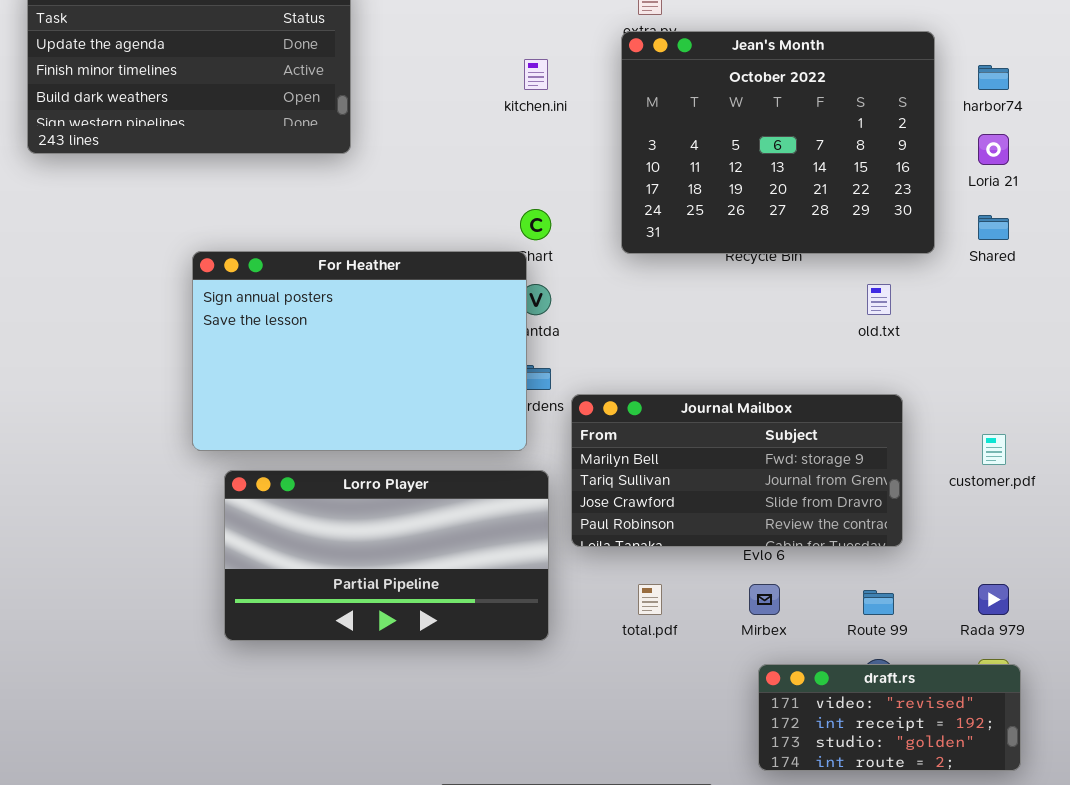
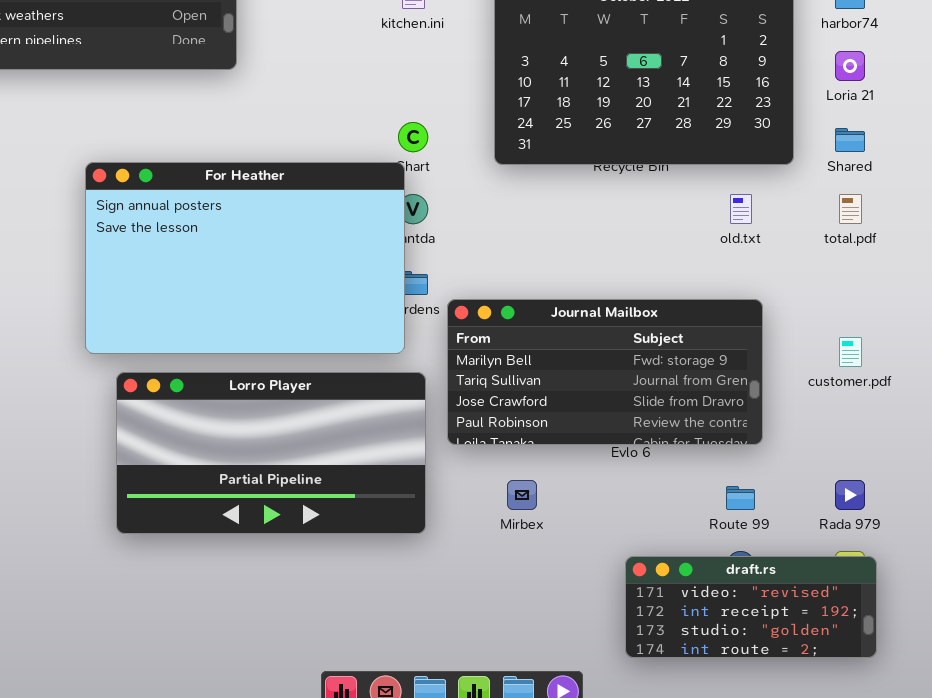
total.pdf: [638,584,662,615] -> [839,194,862,224], moved
Mirbex: [749,584,780,615] -> [507,480,537,510], moved

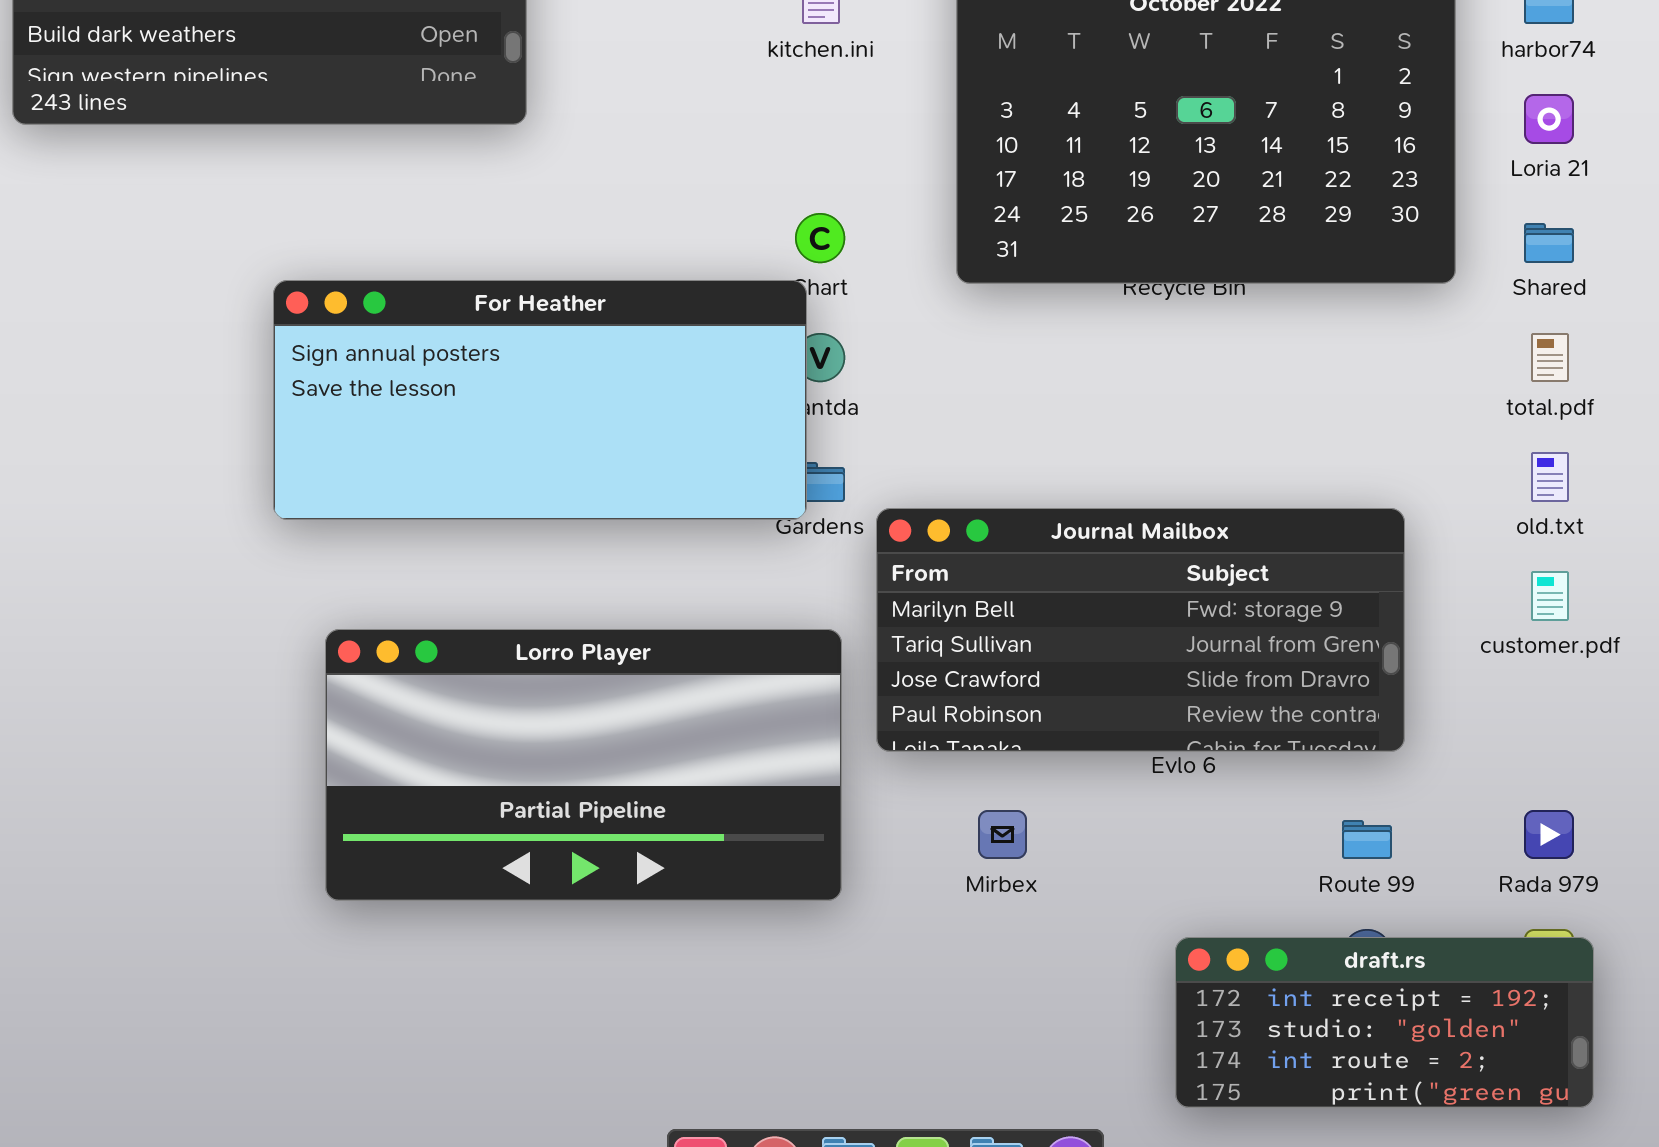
For Heather: [85,162,405,354] -> [273,280,807,520], resized
old.txt: [730,194,752,224] -> [1531,452,1569,502], moved
draft.rs: [625,556,877,658] -> [1175,937,1594,1108], scrolled down 1 row

